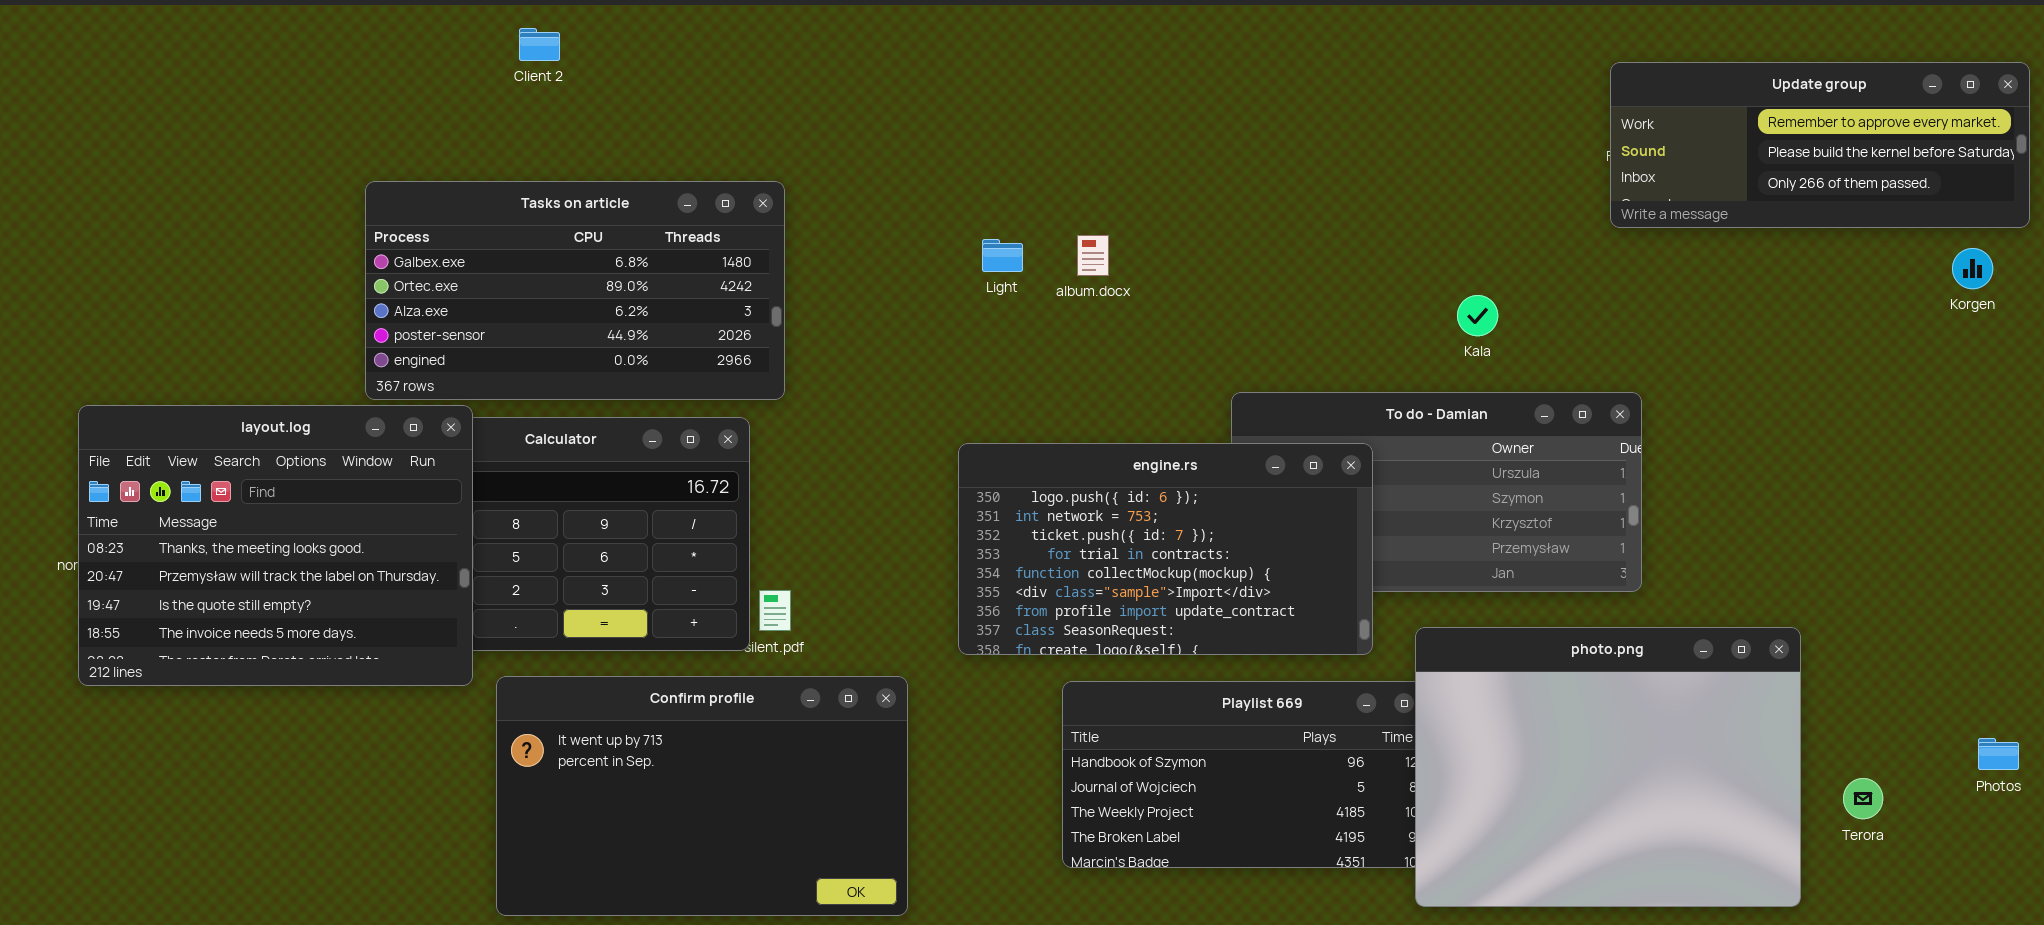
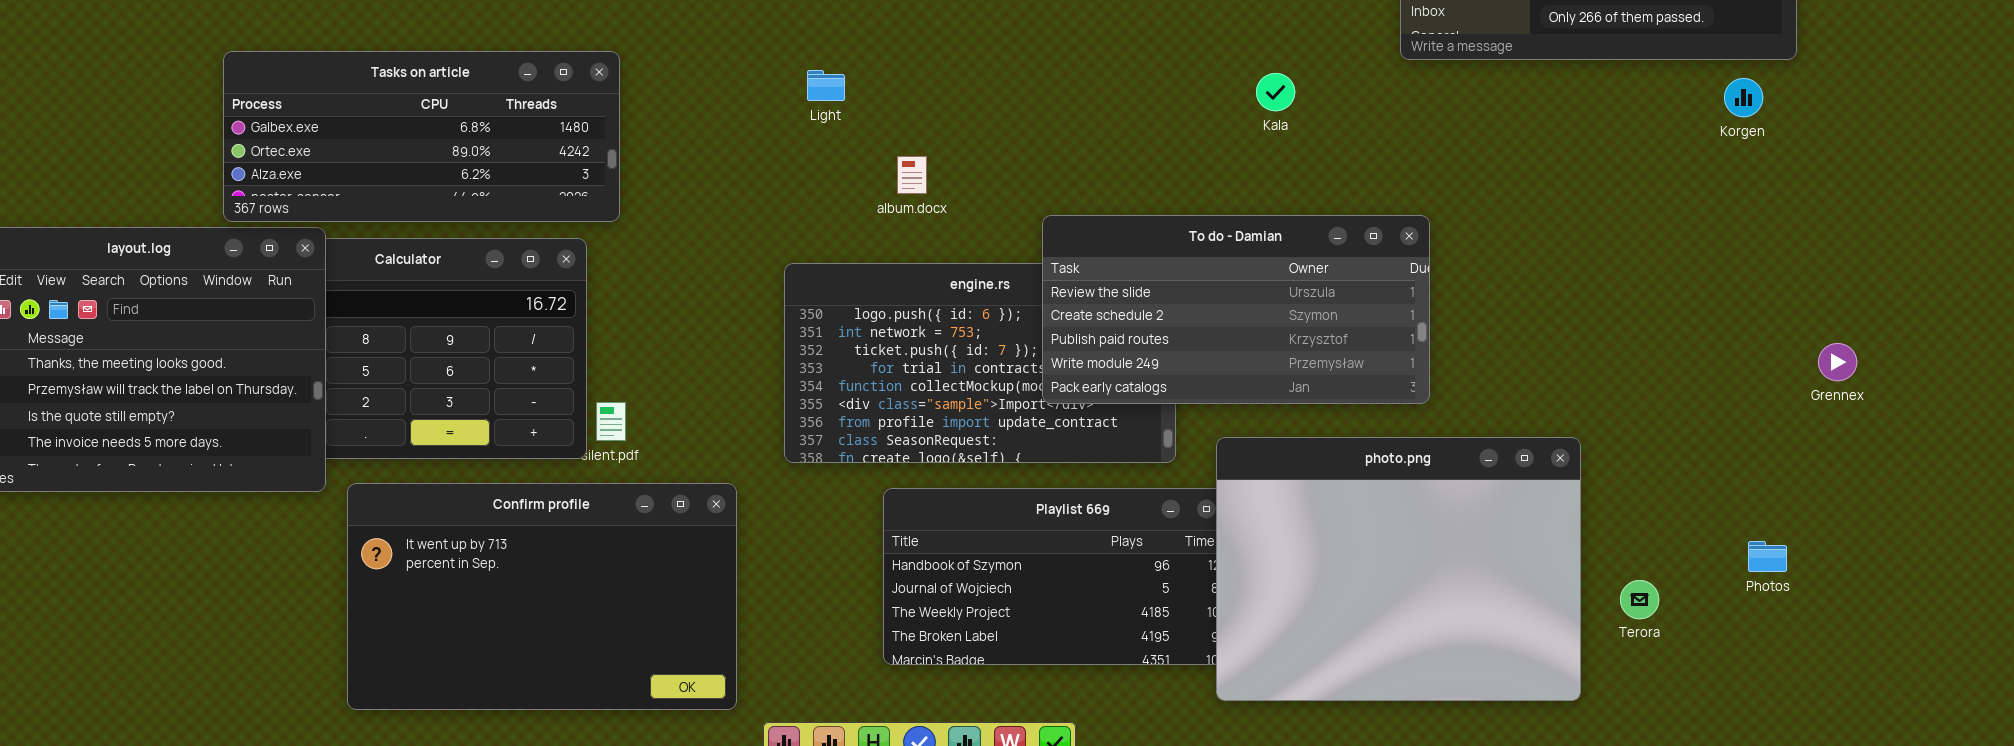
Tasks on article: [365,181,785,400] -> [223,51,620,222], resized
album.docx: [1077,235,1109,276] -> [897,156,927,194], moved
Kala: [1457,295,1498,336] -> [1256,73,1295,111], moved
To do - Damian: [1231,392,1642,592] -> [1042,215,1430,404], raised

